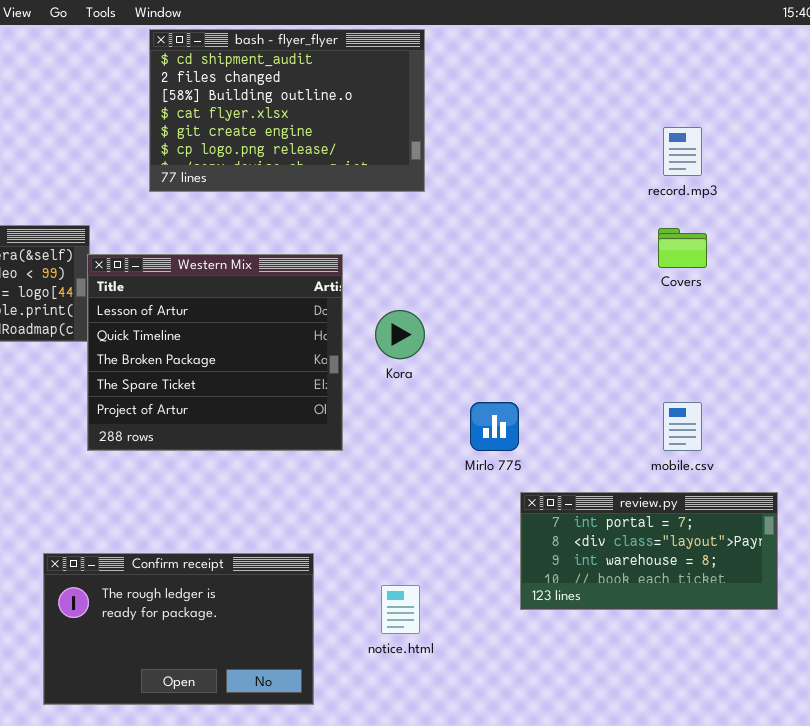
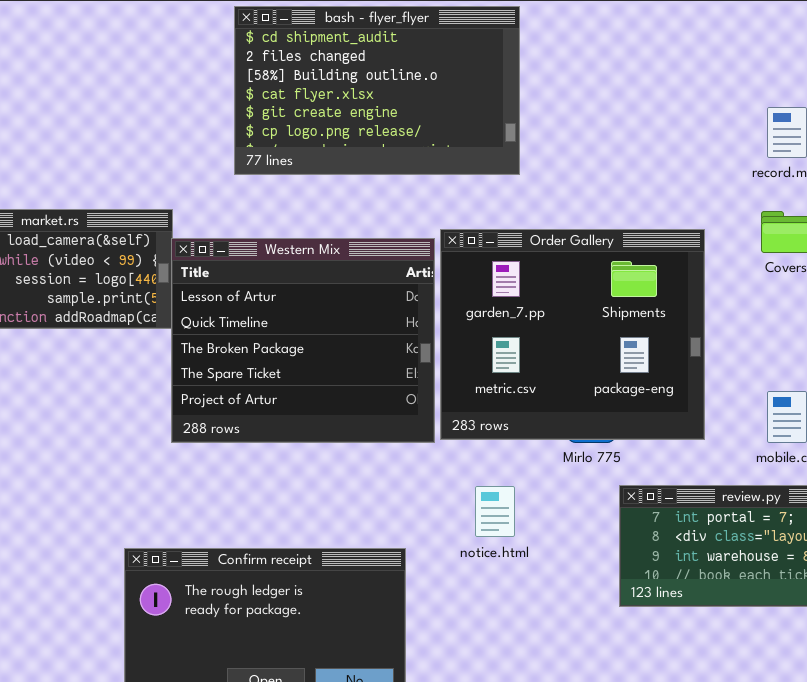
Order Gallery: none -> [440,229,705,440], opened
notice.html: [381,585,420,634] -> [475,486,515,537], moved

